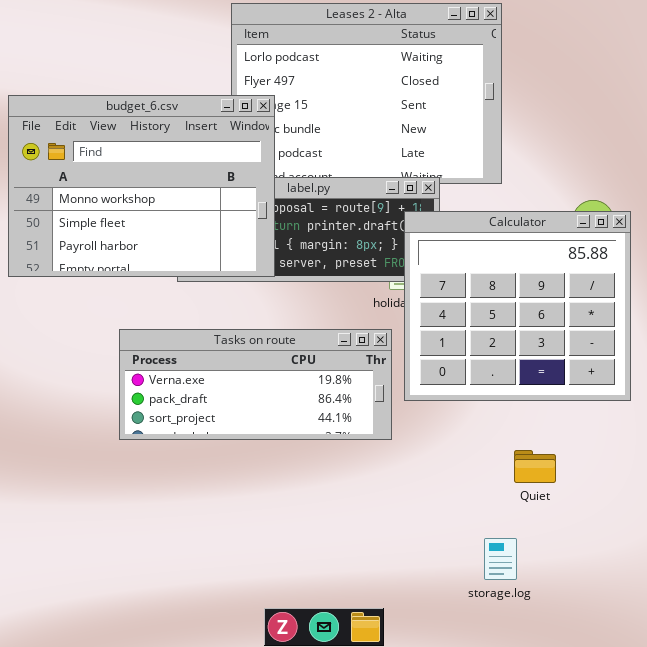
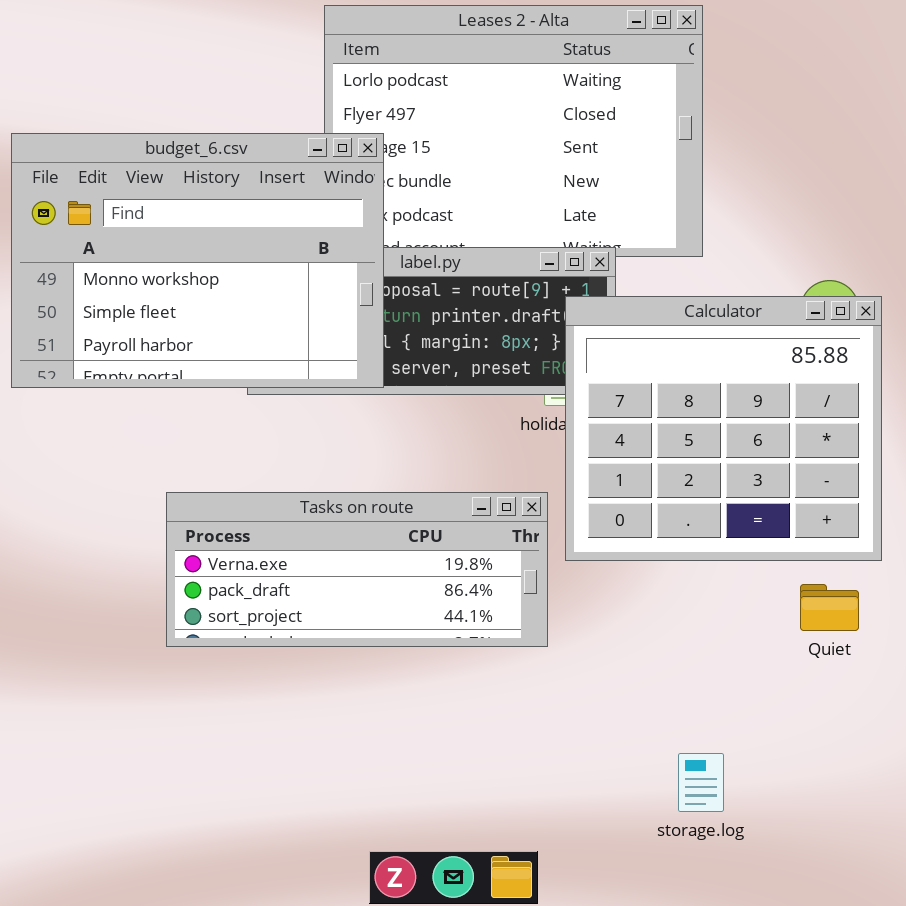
Tasks on route: [119,329,392,440] -> [166,492,548,647], moved
Quiet: [514,450,556,483] -> [800,584,859,631], moved

